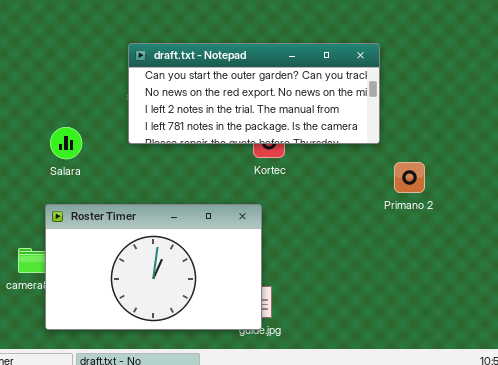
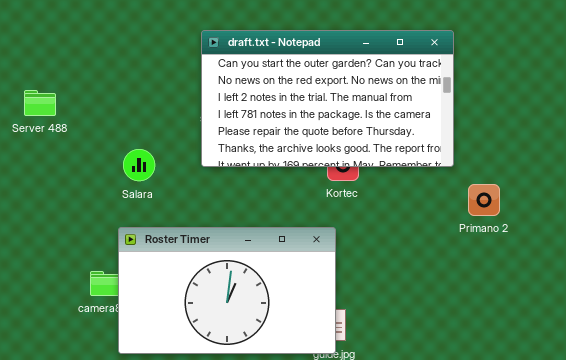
draft.txt - Notepad: [128,43,380,144] -> [201,30,454,167], resized

